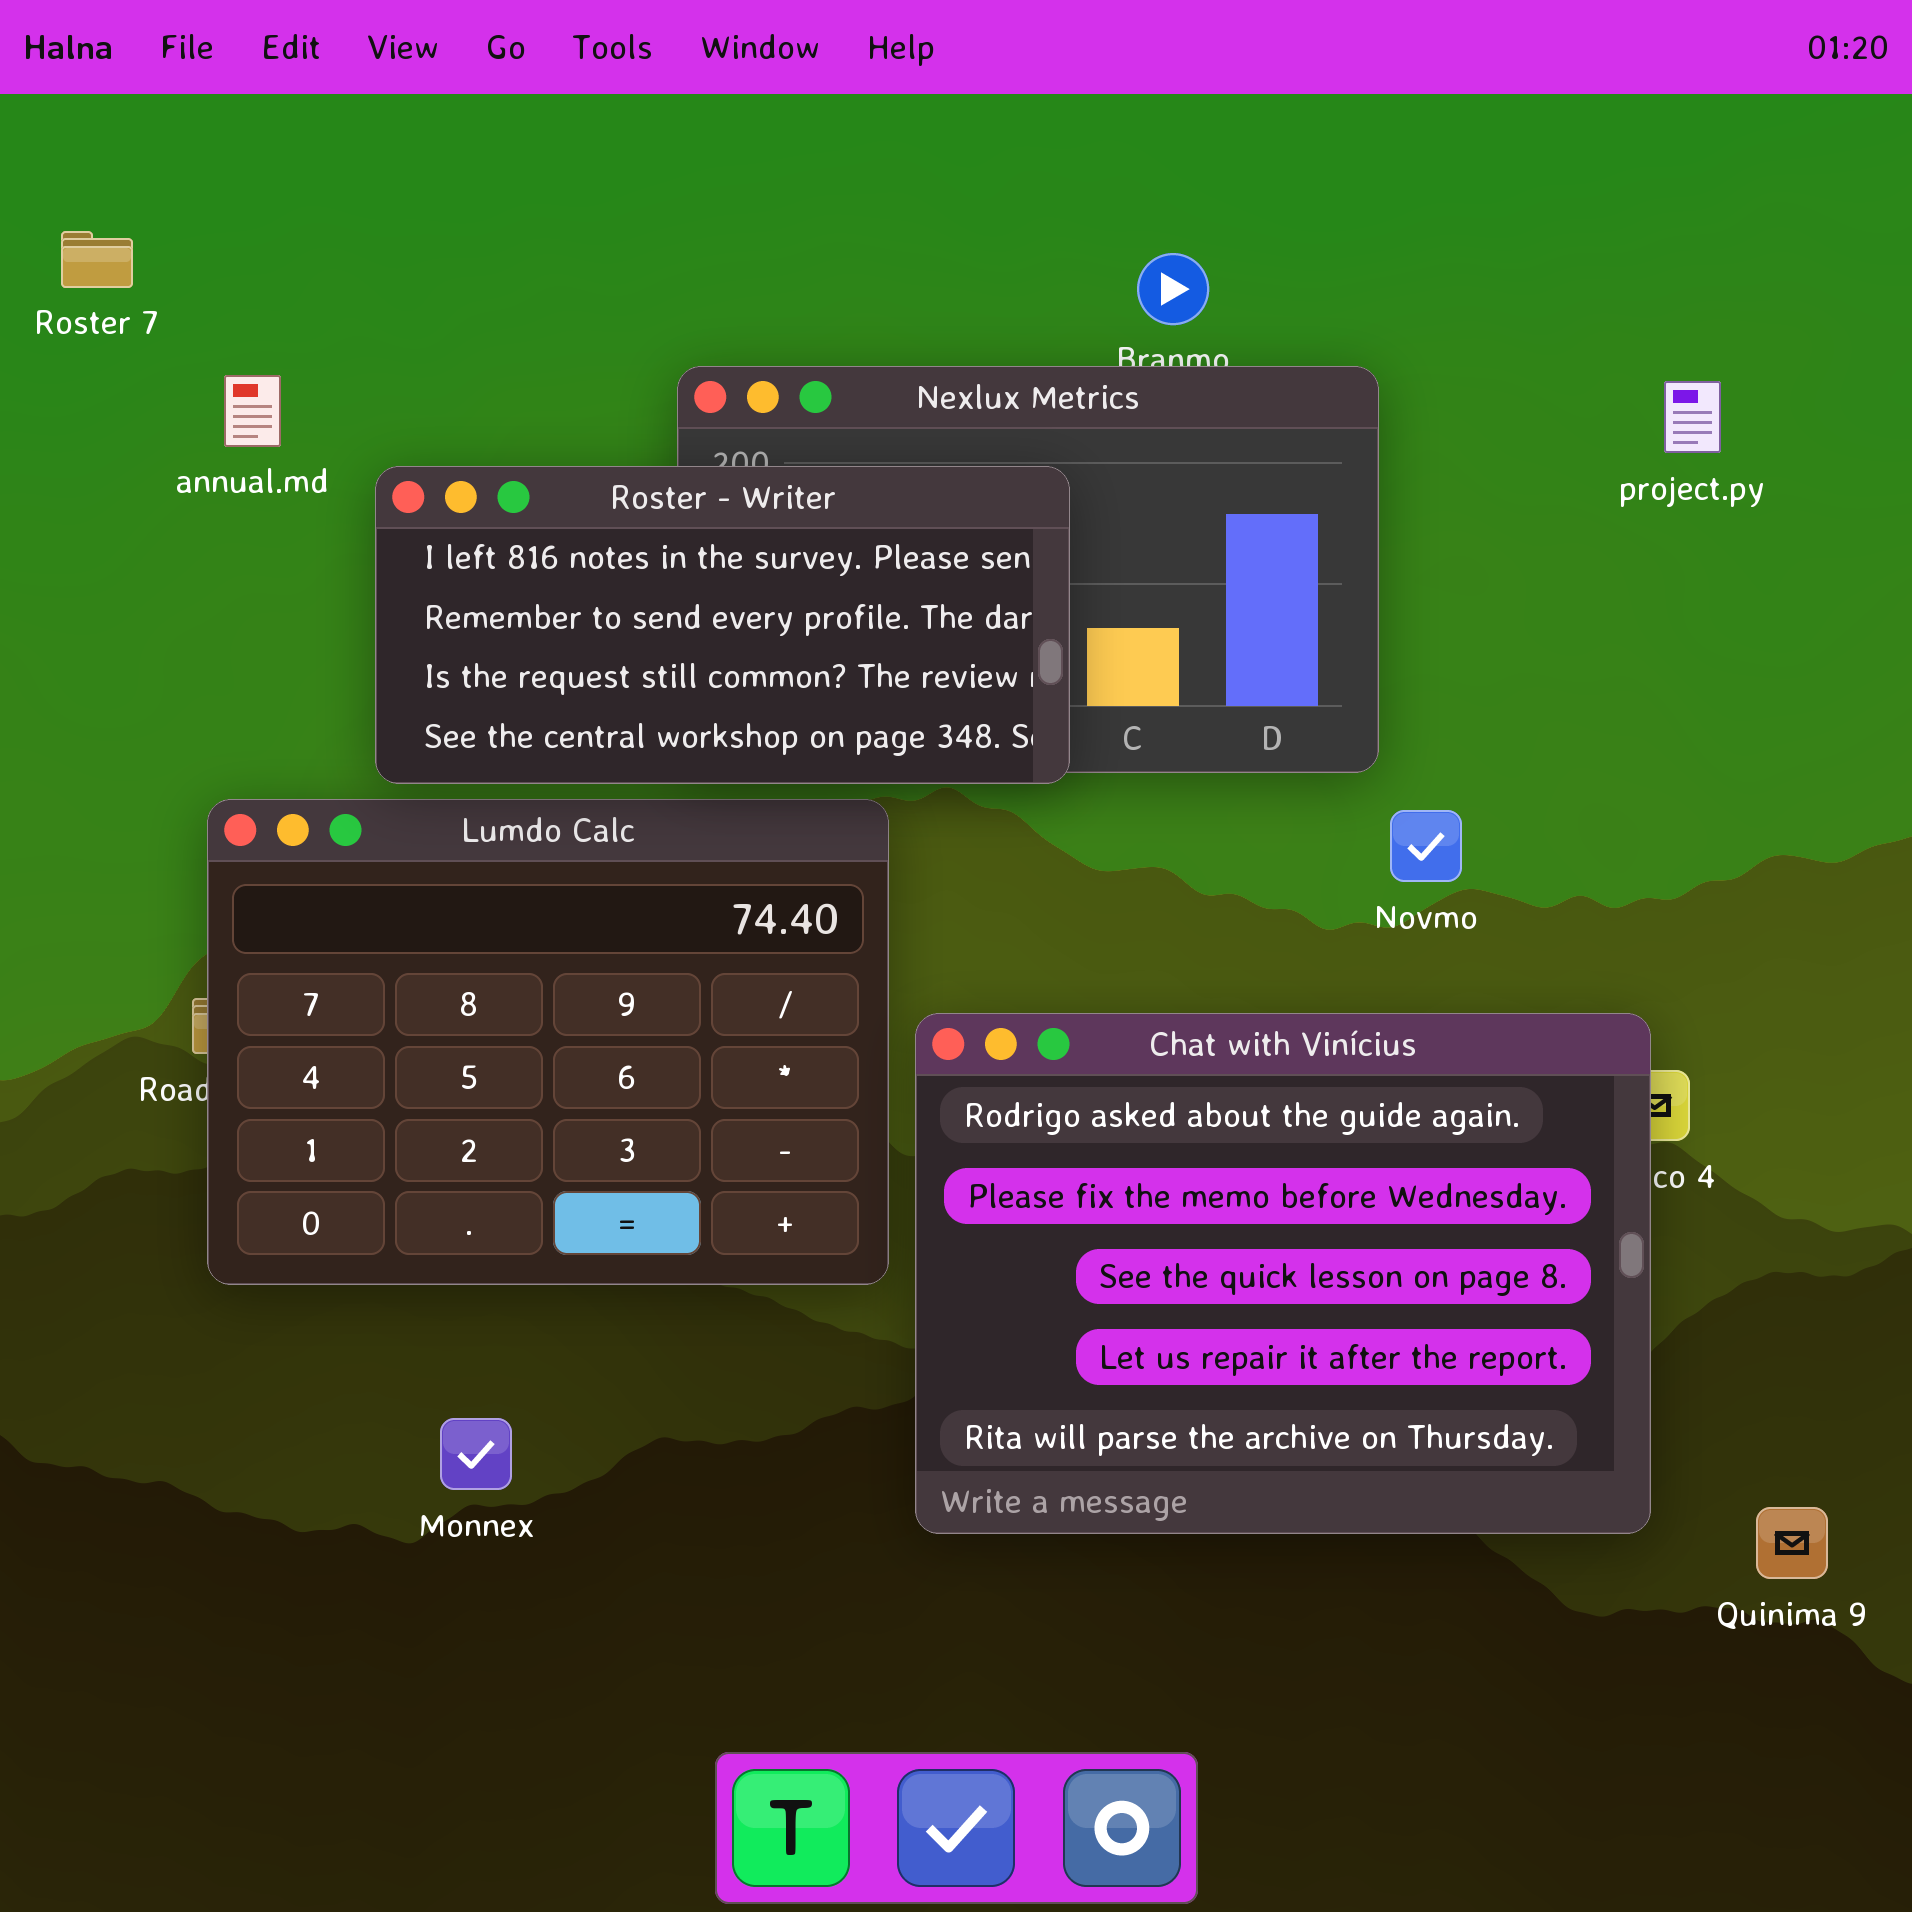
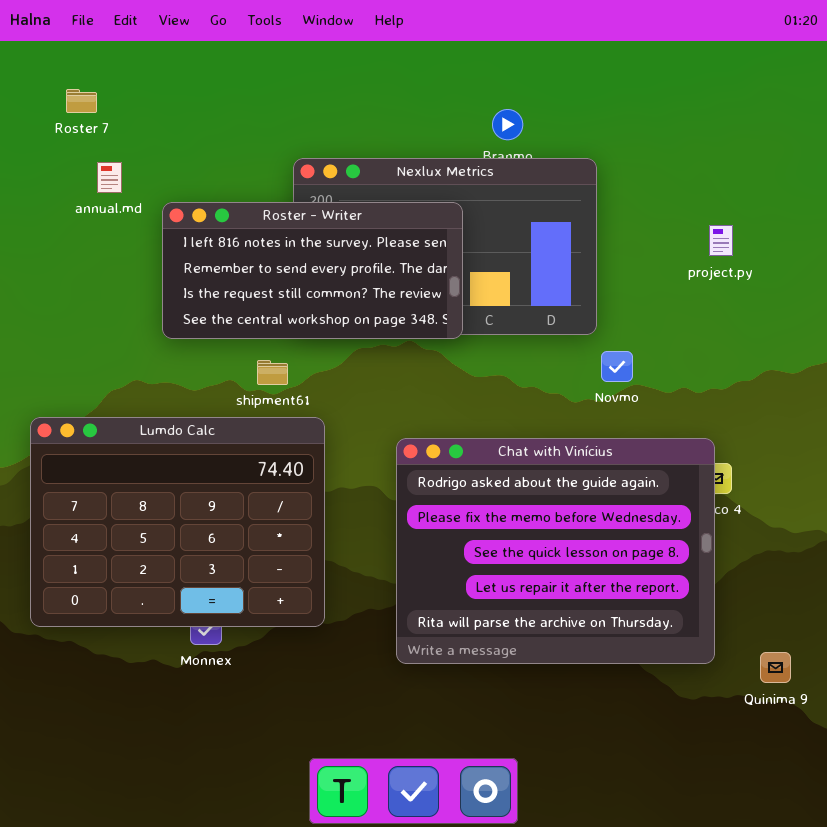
Roster 7: [61,231,133,288] -> [66,89,97,113], moved
project.py: [1664,381,1721,453] -> [709,225,733,256], moved
Lumdo Calc: [207,799,889,1285] -> [30,417,325,627], moved

